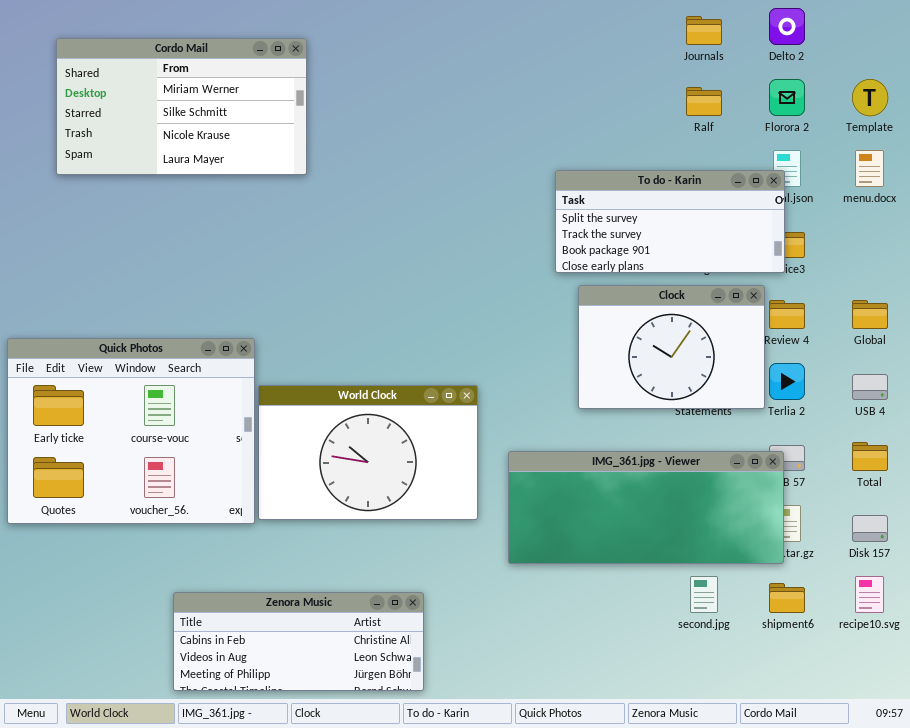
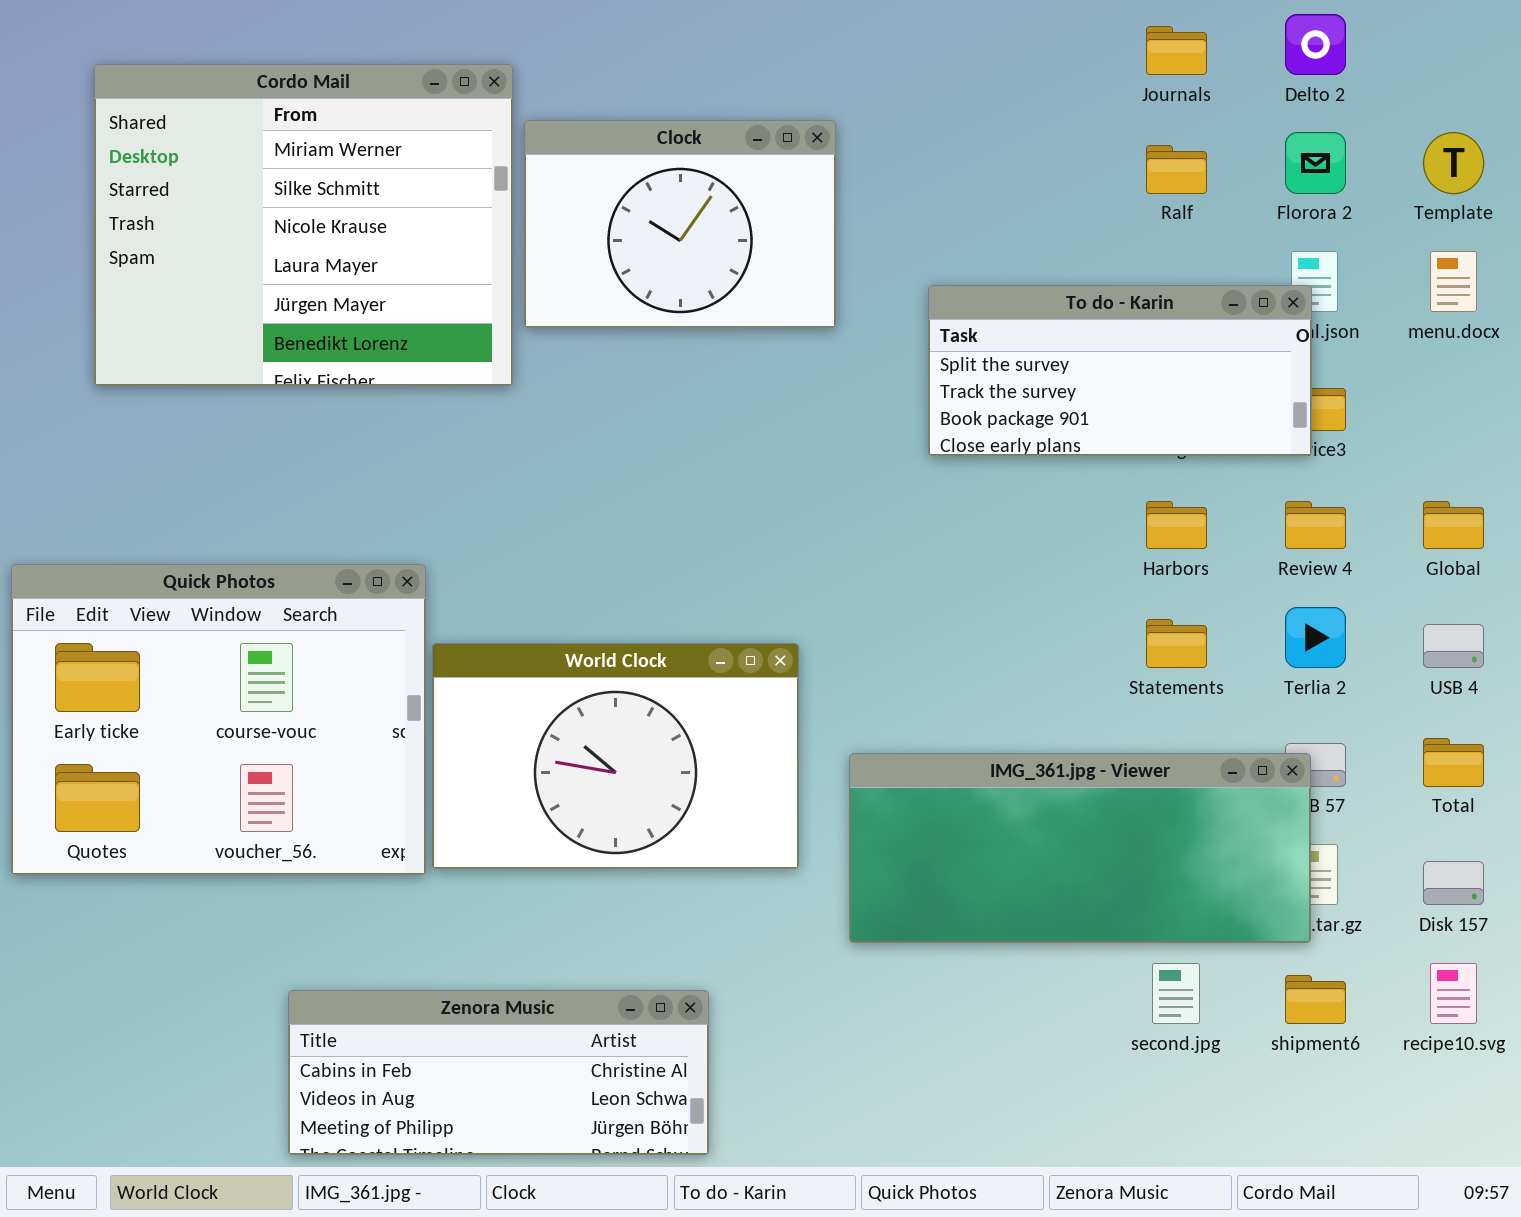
Cordo Mail: [56,38,307,175] -> [94,64,513,386], resized
Clock: [578,285,765,409] -> [524,120,836,328], moved

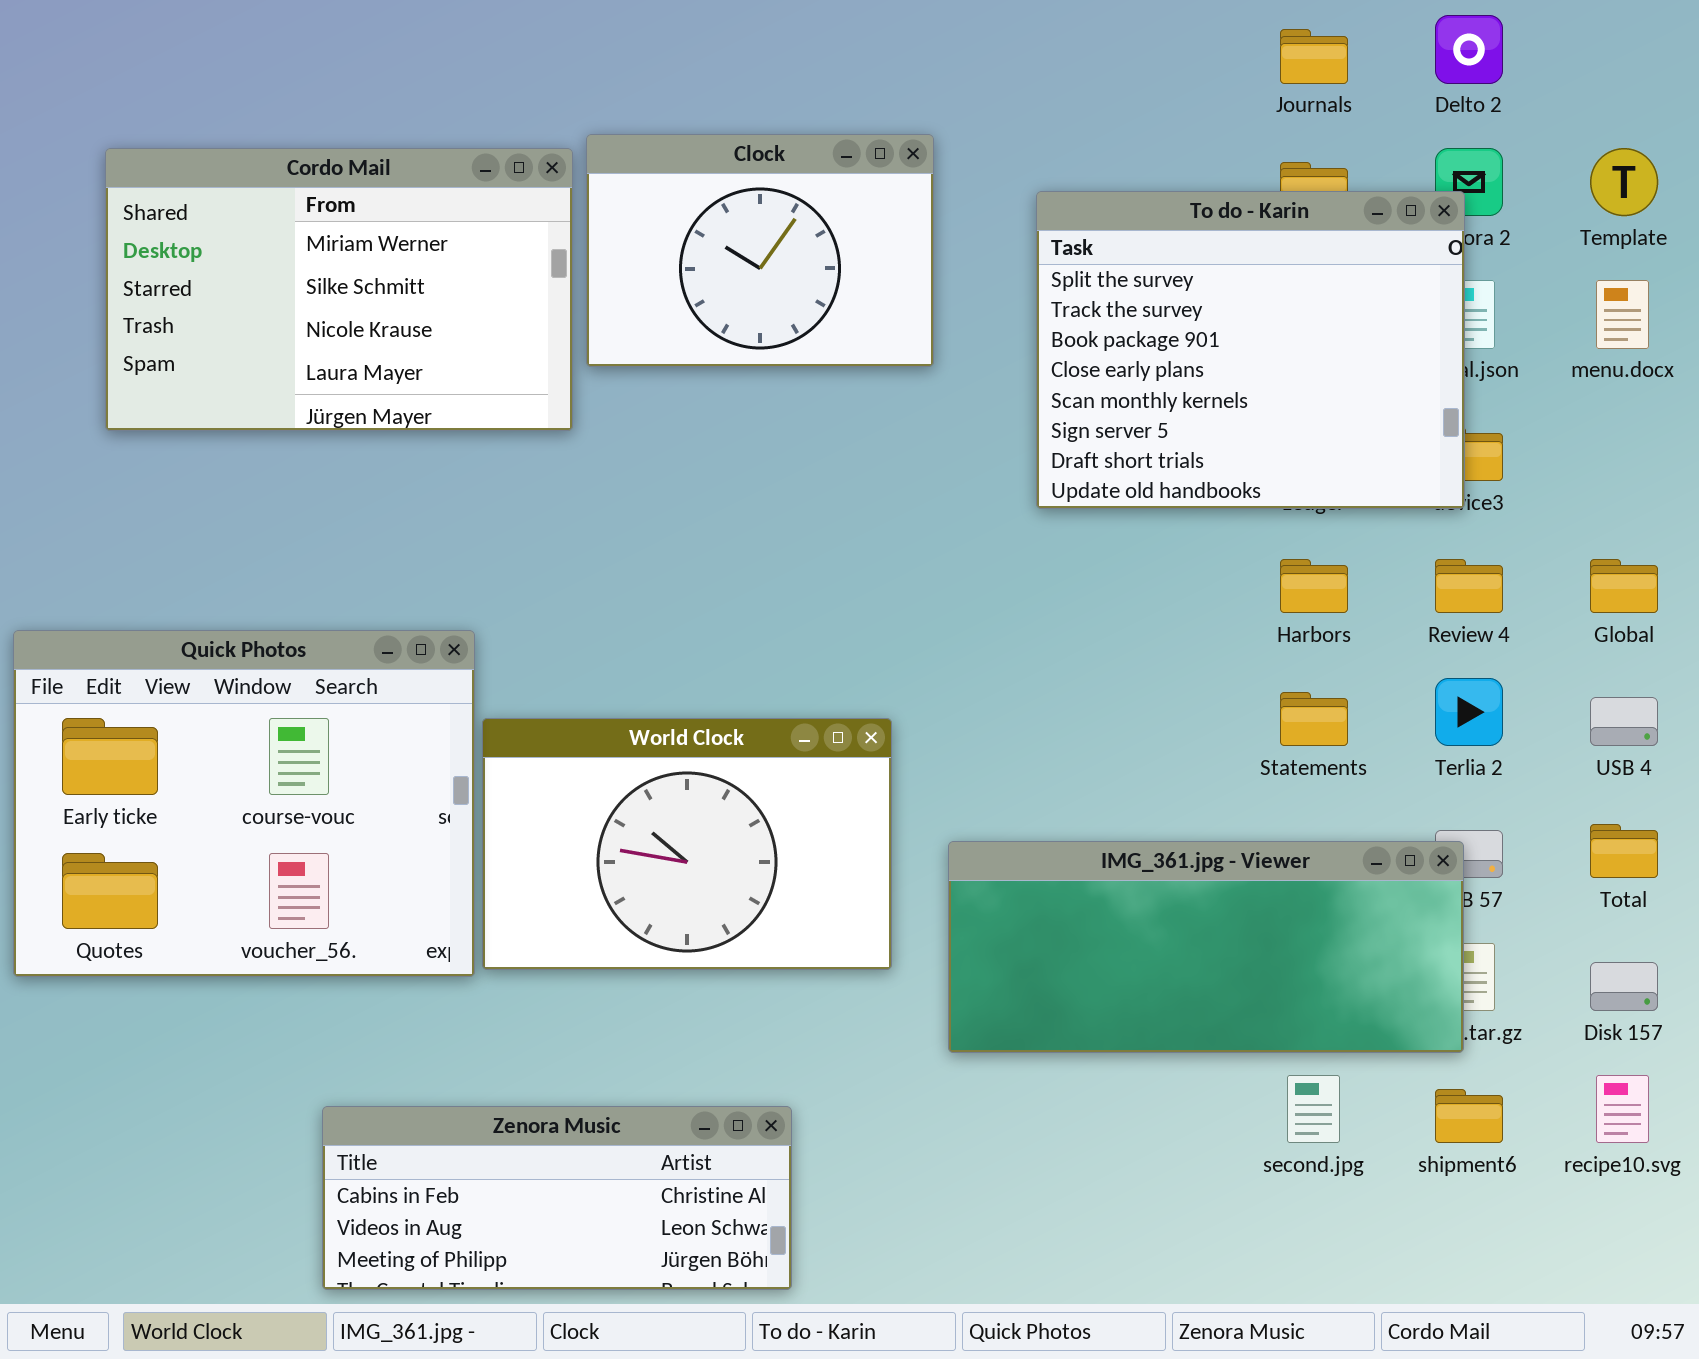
Cordo Mail: [94,64,513,386] -> [105,148,573,431], resized
To do - Karin: [928,285,1312,456] -> [1036,191,1465,509], resized

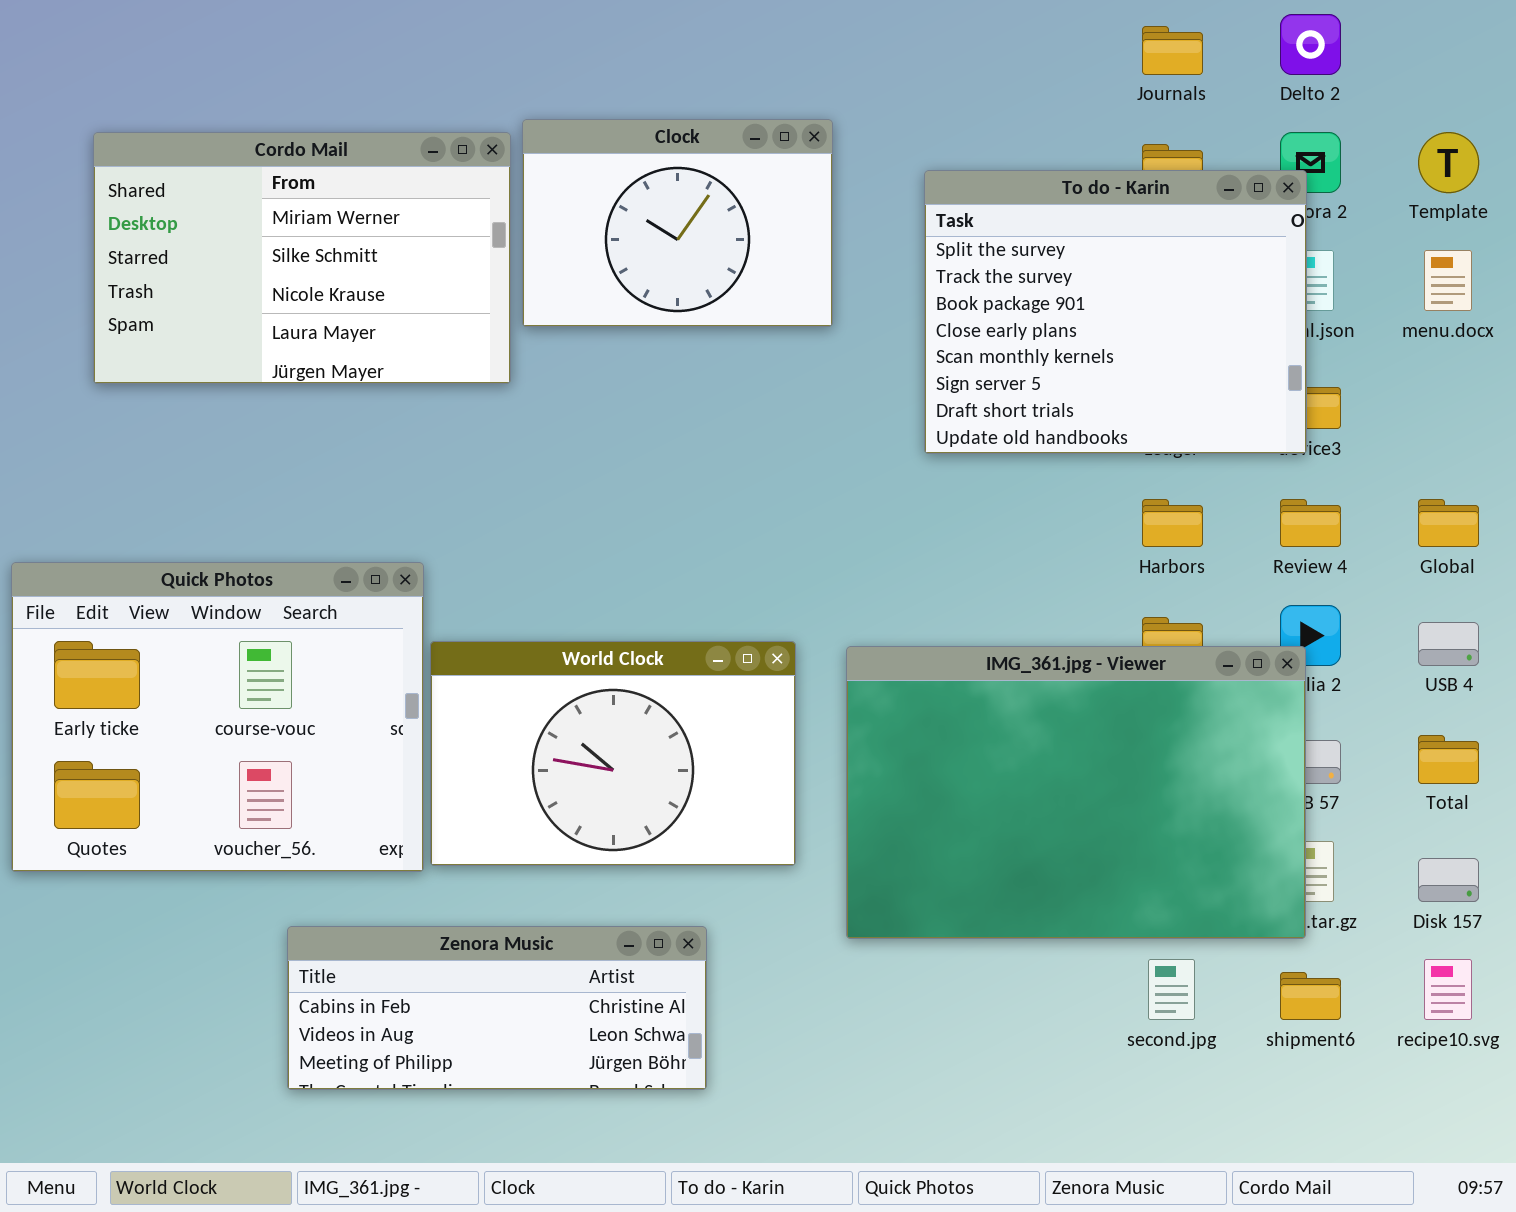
IMG_361.jpg - Viewer: [948,841,1464,1053] -> [846,646,1306,939], resized
Zenora Music: [322,1106,792,1290] -> [287,926,707,1090], moved

